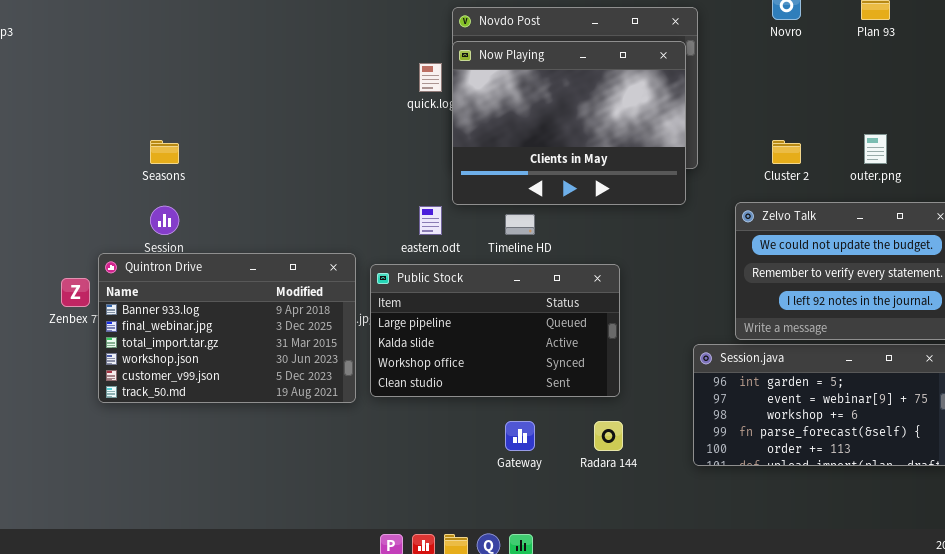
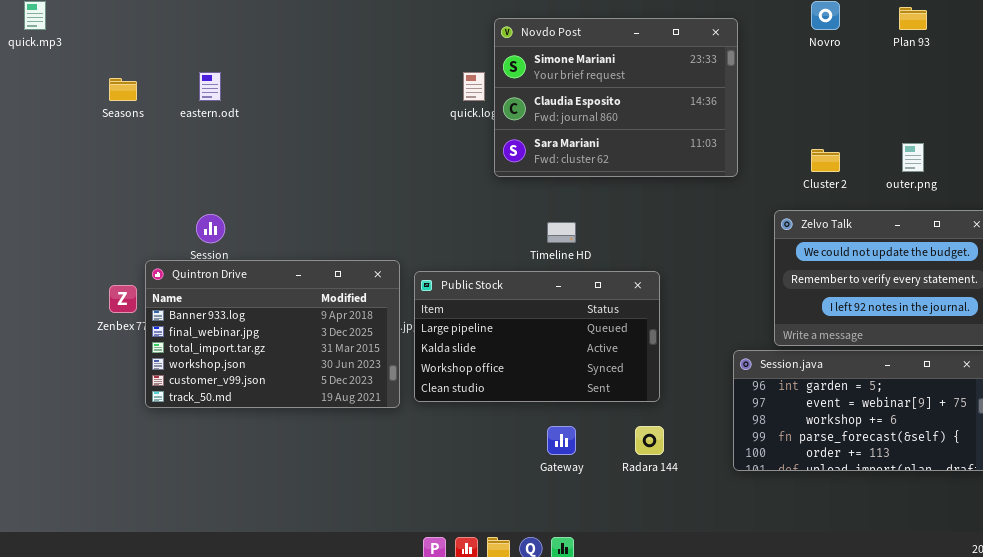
Now Playing: [452,41,686,205] -> none, closed
Seasons: [150,140,179,164] -> [109,78,137,101], moved
eastern.odt: [419,206,442,235] -> [199,72,221,101], moved

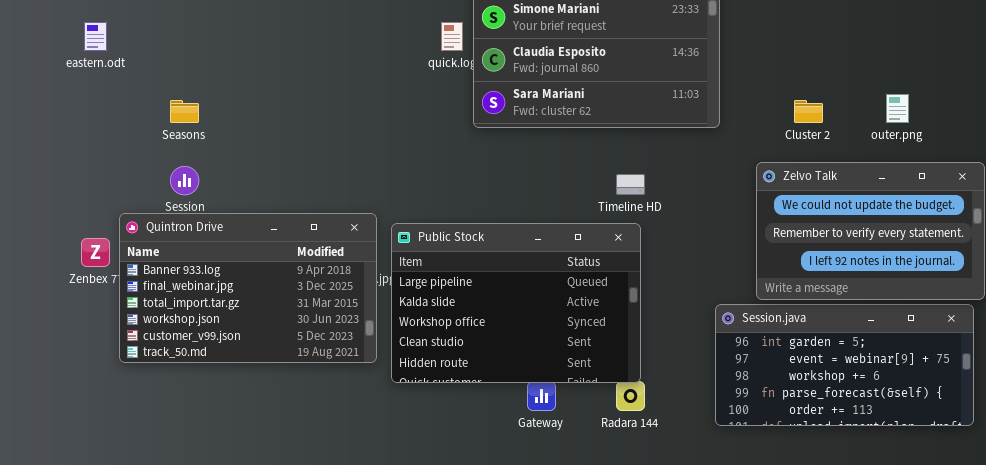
eastern.odt: [199,72,221,101] -> [84,22,107,51], moved
Seasons: [109,78,137,101] -> [170,100,199,123], moved
Timeline HD: [547,222,576,243] -> [616,174,645,195], moved
Public Stock: [414,271,660,402] -> [391,223,641,383], resized

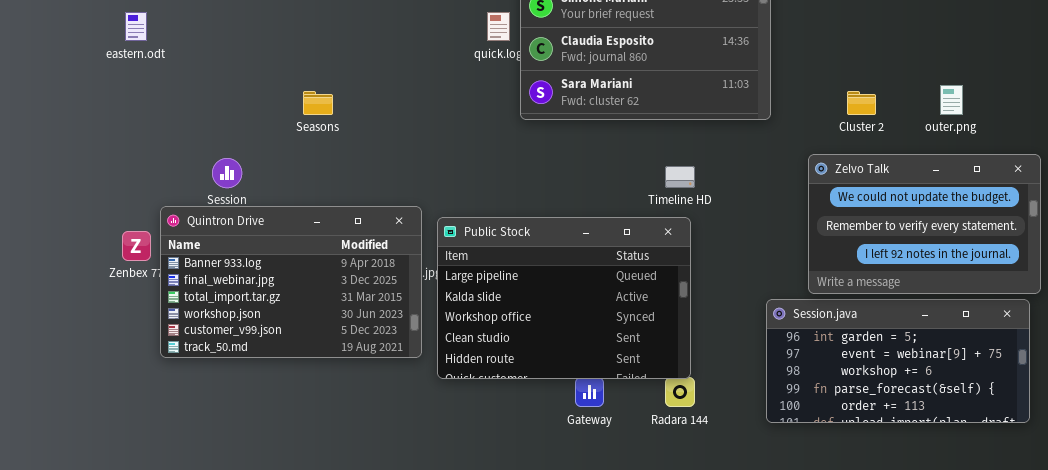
Seasons: [170,100,199,123] -> [303,91,333,115], moved

